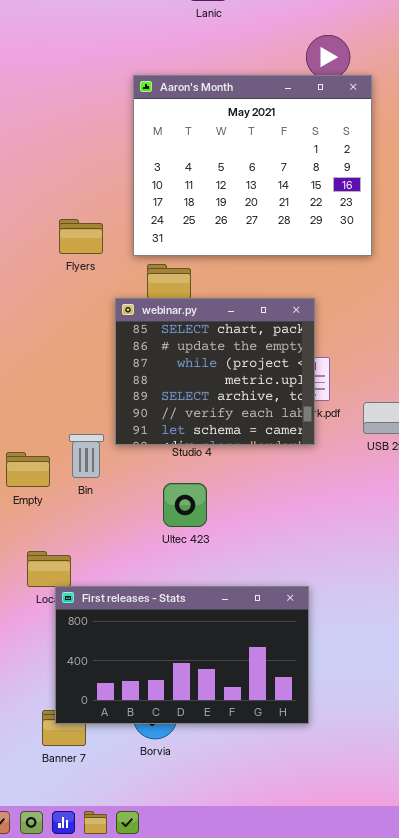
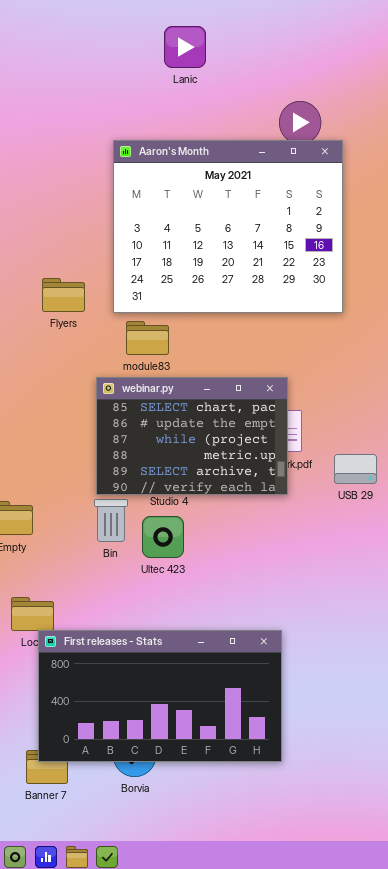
webinar.py: [115,298,315,445] -> [96,377,288,495], resized
Bin: [69,434,104,478] -> [94,499,128,542], moved
Ultec 423: [163,483,207,527] -> [142,516,184,558], moved

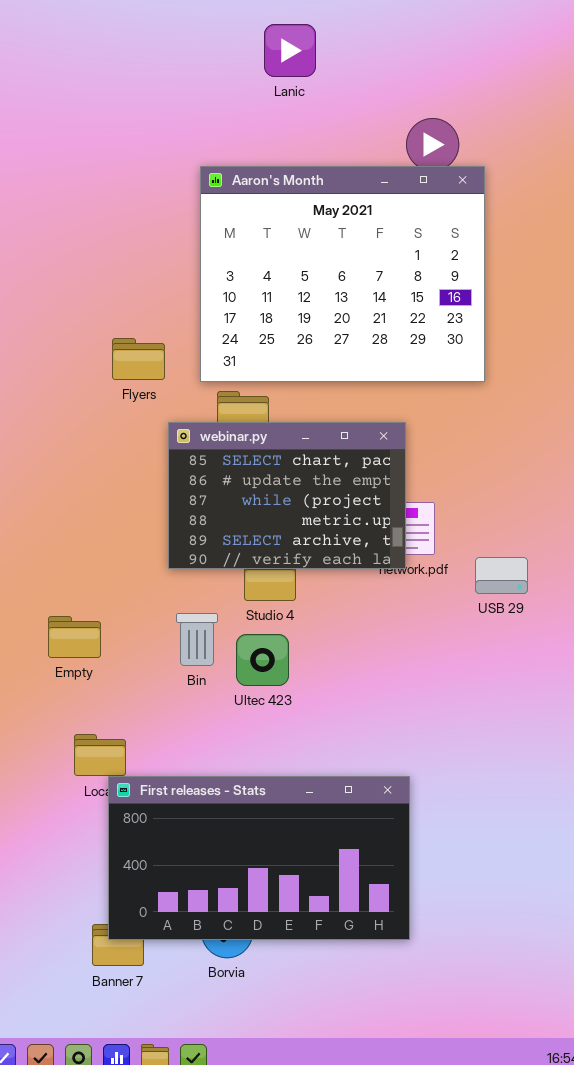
webinar.py: [96,377,288,495] -> [168,422,406,569], moved

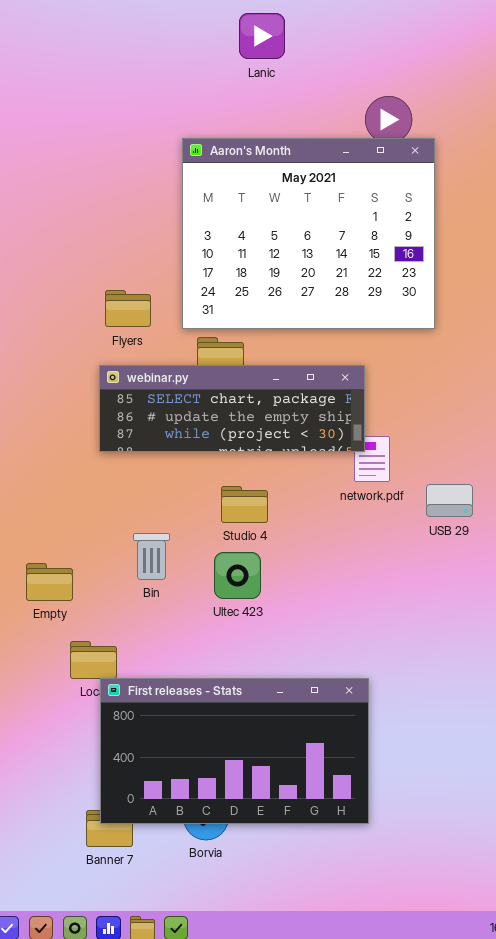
webinar.py: [168,422,406,569] -> [99,365,365,452], resized
Bin: [176,613,218,666] -> [133,533,170,580], moved
Empty: [48,616,101,658] -> [26,563,73,601], moved

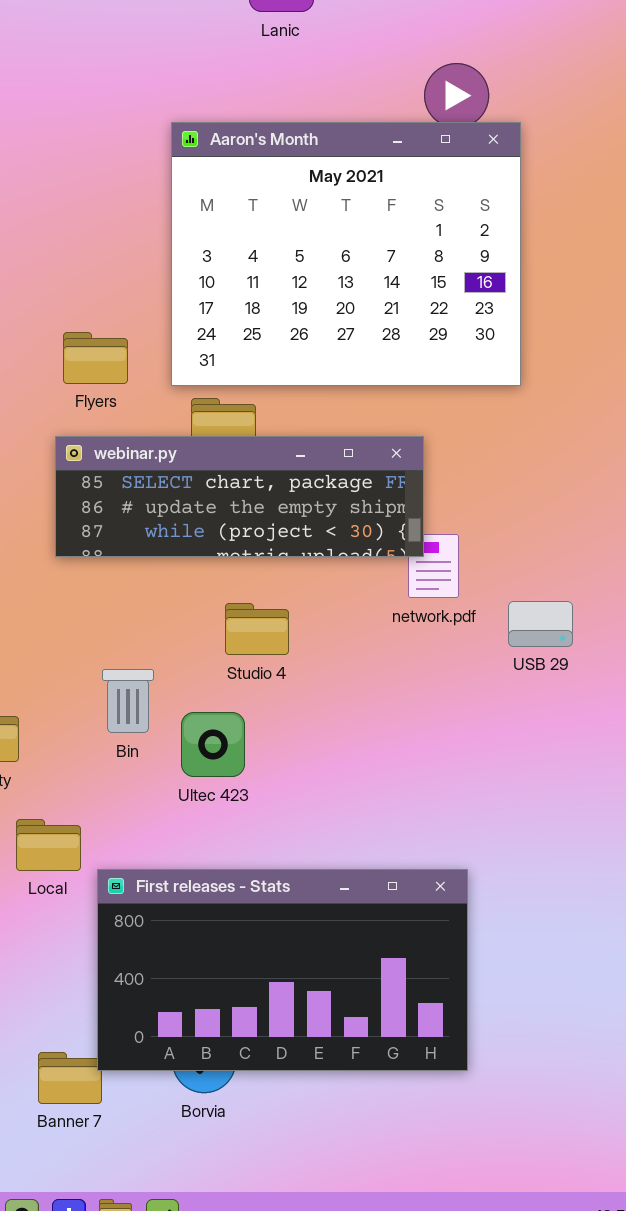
Ultec 423: [214,552,261,599] -> [181,712,245,777], moved
First releases - Stats: [100,678,369,824] -> [97,869,468,1071], moved

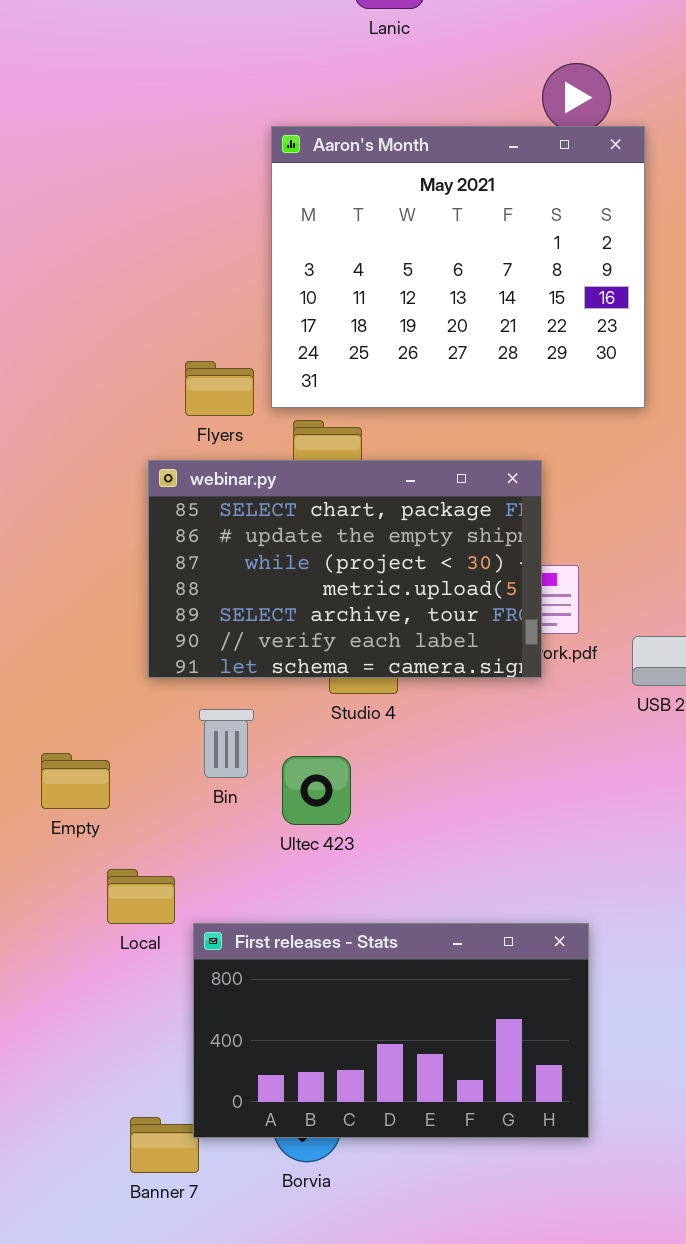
Flyers: [63,332,128,384] -> [185,361,254,416], moved
webinar.py: [55,436,424,557] -> [148,460,542,678], resized

